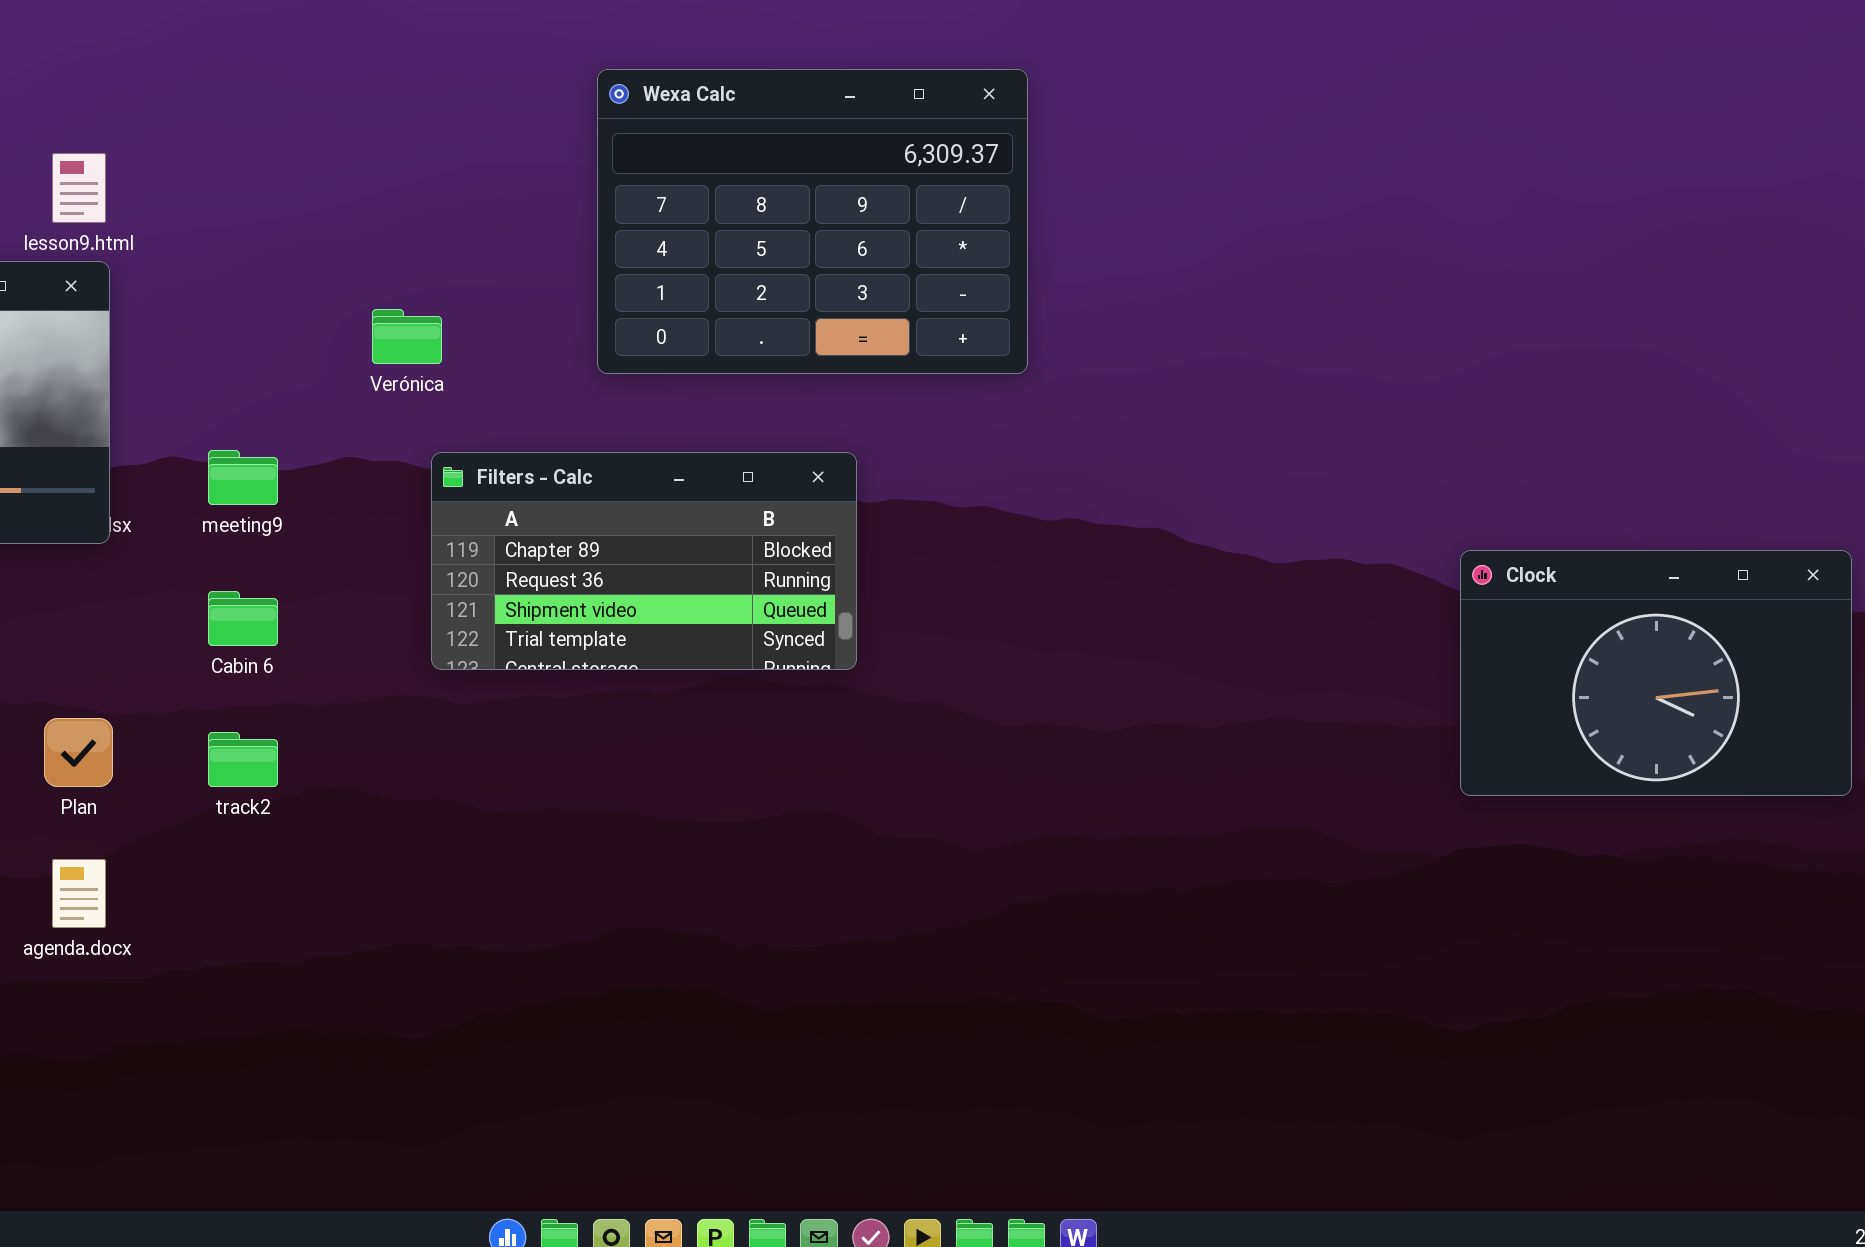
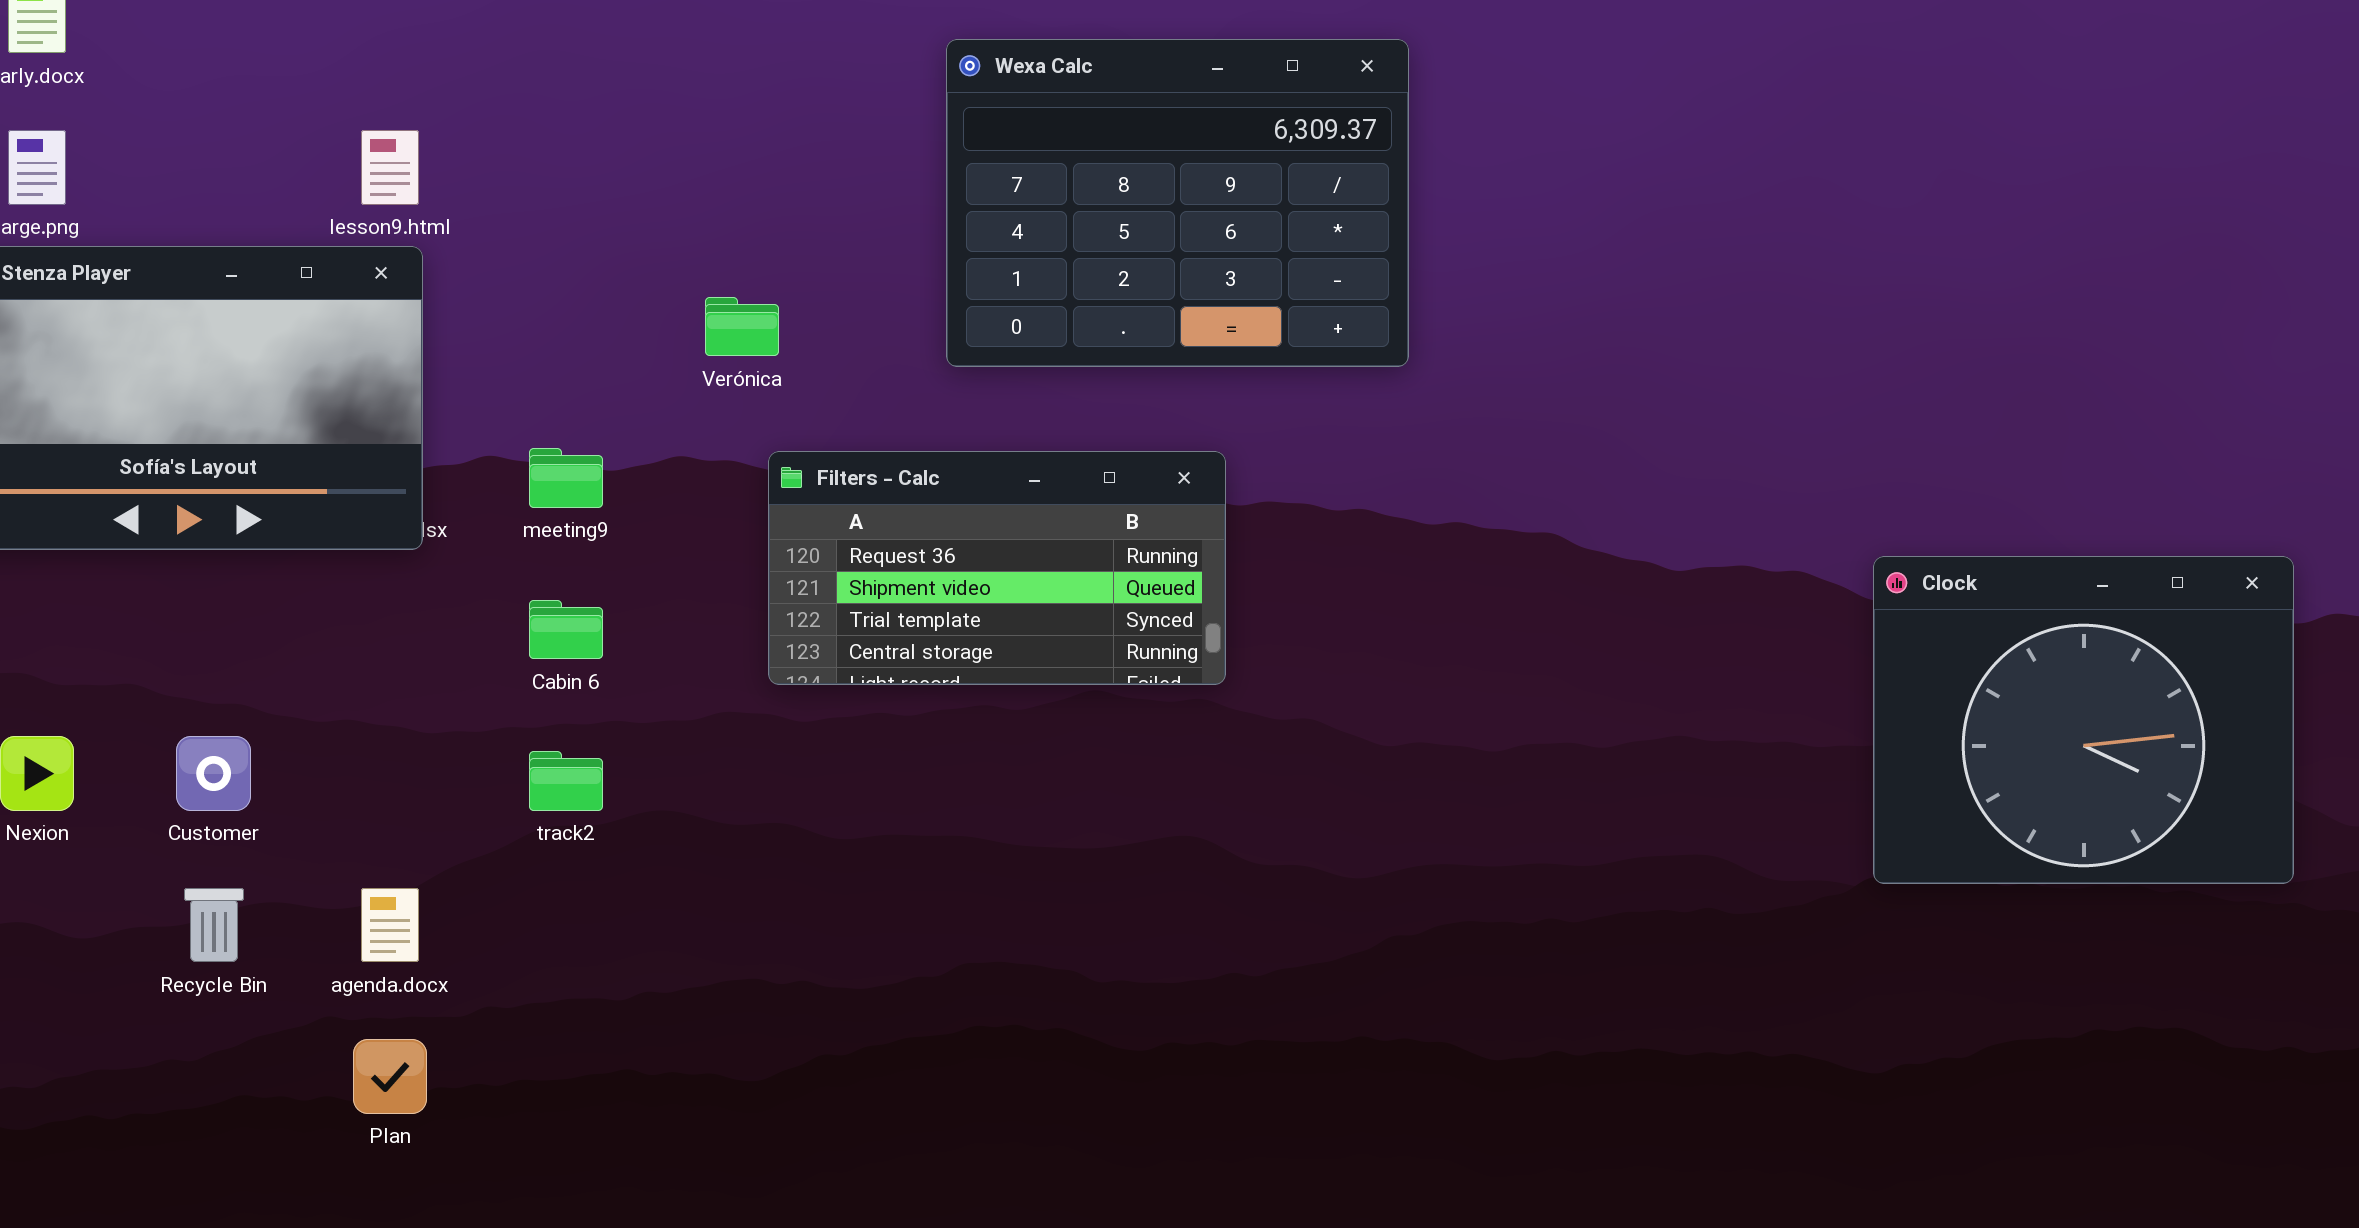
Filters - Calc: [431,452,857,670] -> [768,451,1226,685], scrolled down 1 row
Clock: [1460,550,1852,796] -> [1873,556,2294,884], resized
Plan: [44,718,113,787] -> [353,1039,427,1114], moved

